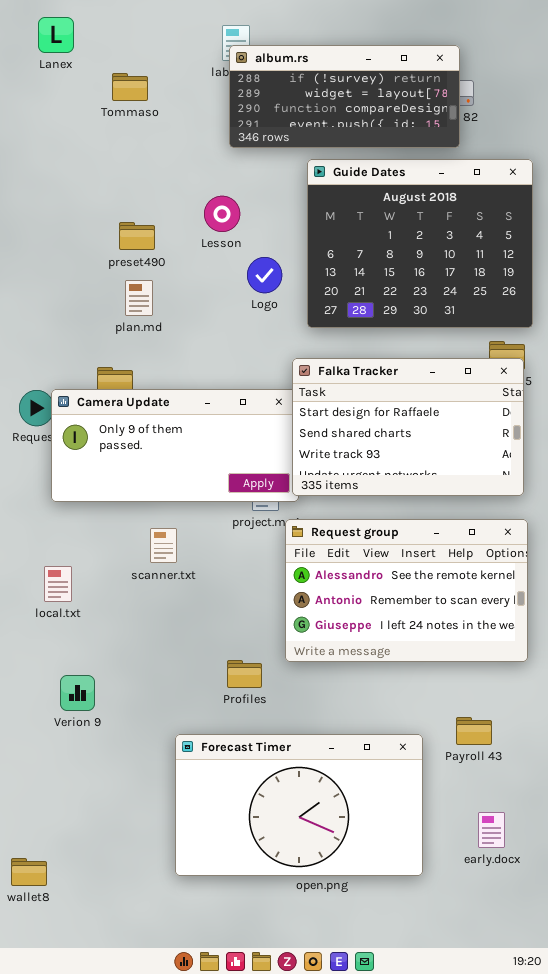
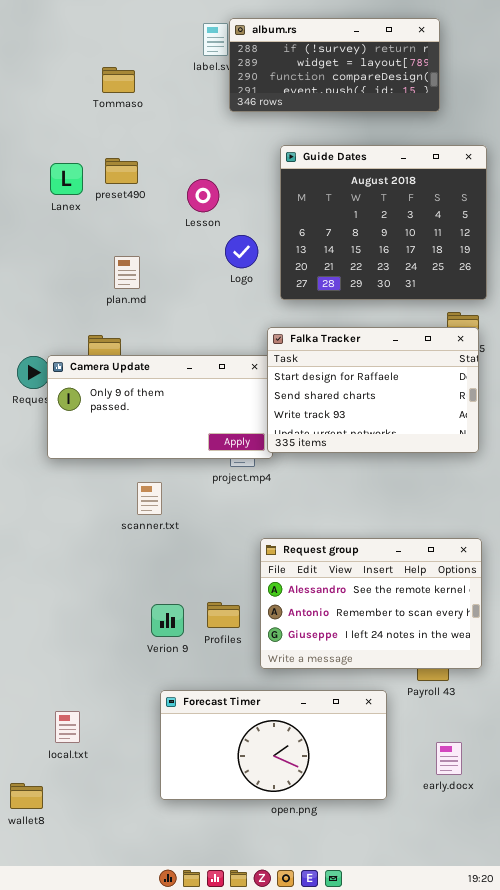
Lanex: [38,17,74,53] -> [50,163,83,195], moved
album.rs: [229,45,460,148] -> [229,18,440,112], moved
preset490: [119,222,155,250] -> [105,158,138,184], moved
Request group: [285,519,528,662] -> [260,538,482,669], moved
local.txt: [44,566,72,602] -> [55,711,80,743], moved
Verion 9: [60,675,95,711] -> [151,604,184,637], moved
Forecast Timer: [175,734,423,876] -> [160,690,387,800], resized

